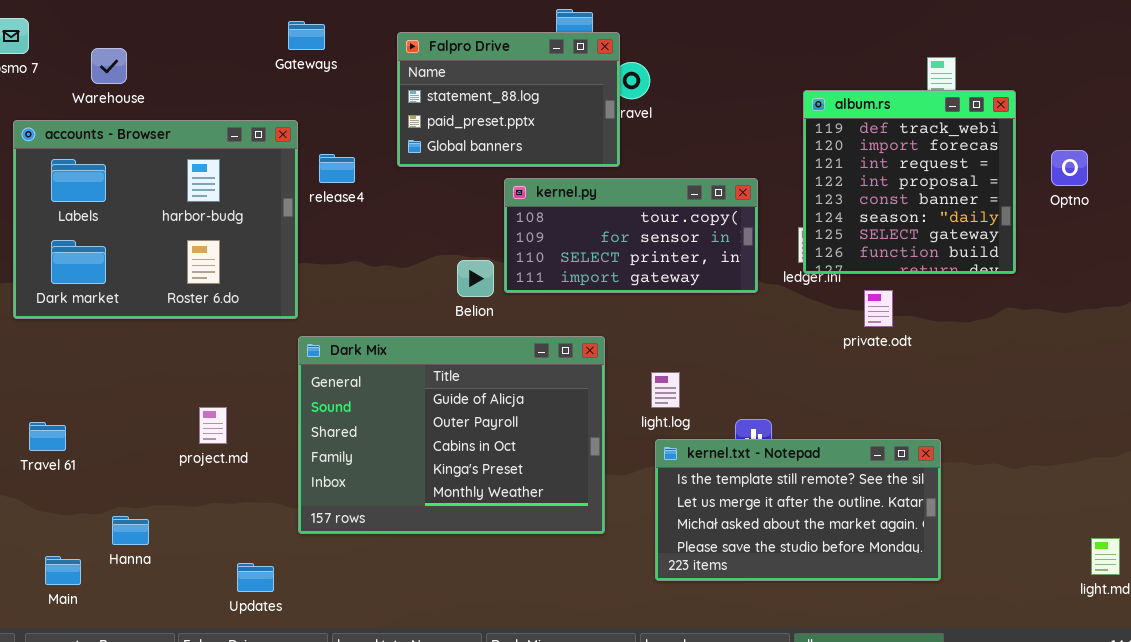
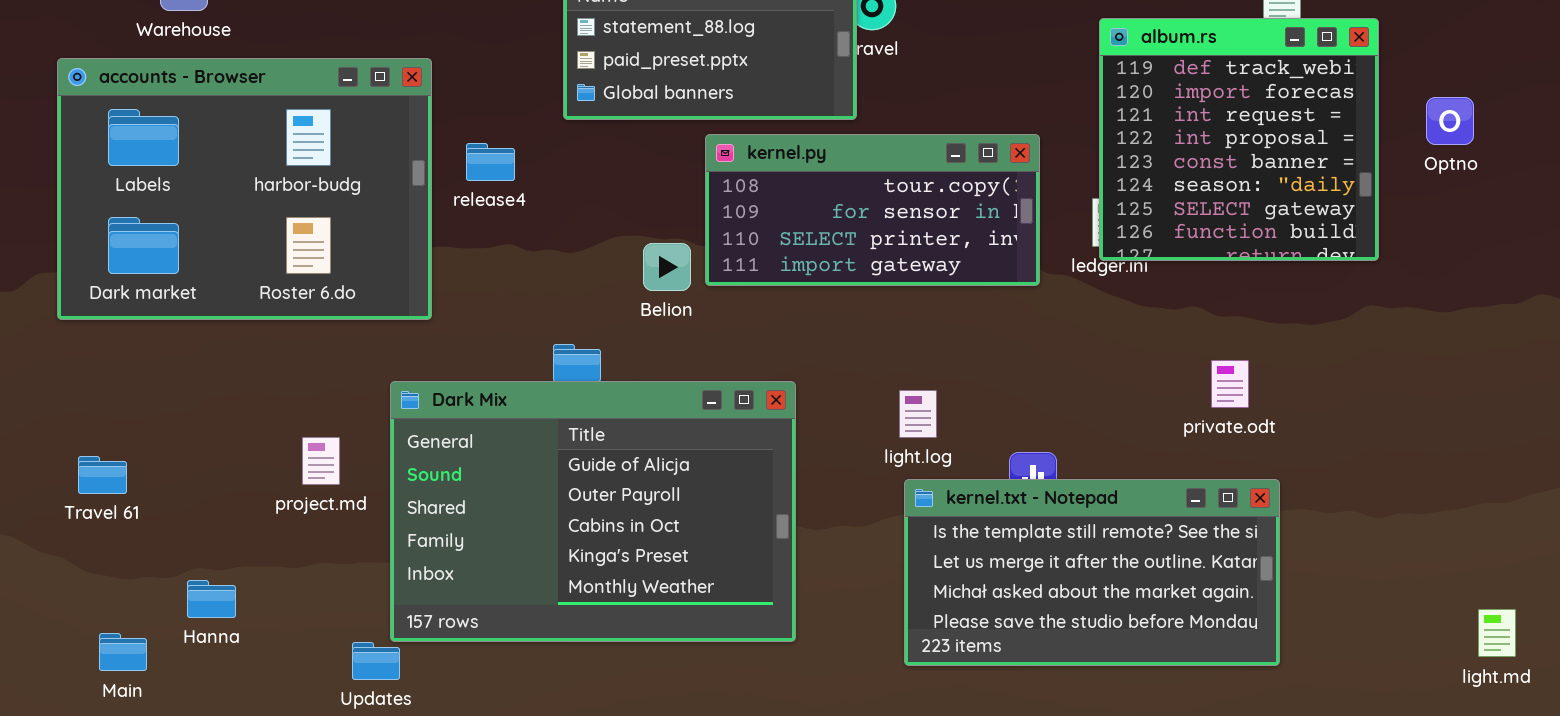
release4: [319,154,355,183] -> [466,143,515,181], moved
private.odt: [864,290,893,327] -> [1211,360,1249,408], moved
Dark Mix: [298,336,605,534] -> [390,381,796,642], moved

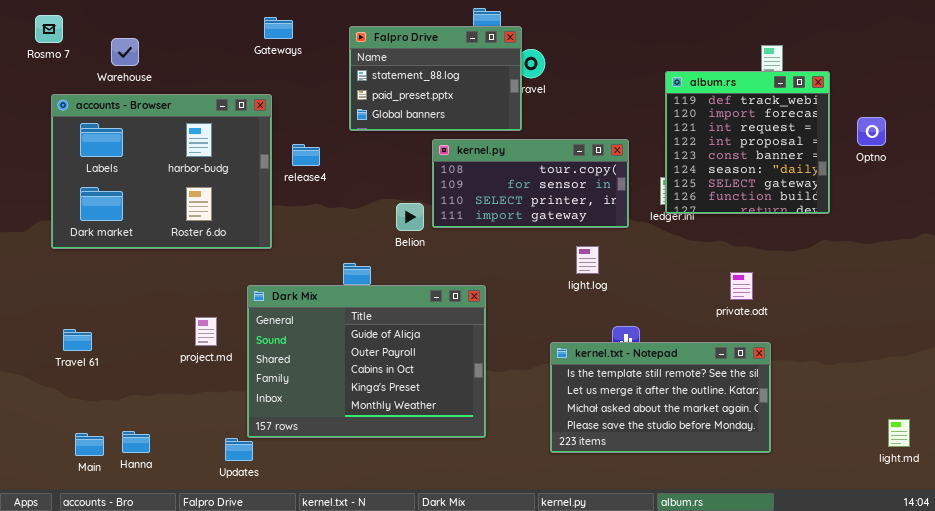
light.log: [899,390,937,438] -> [576,246,599,274], moved
Hanna: [187,580,236,618] -> [122,431,150,453], moved

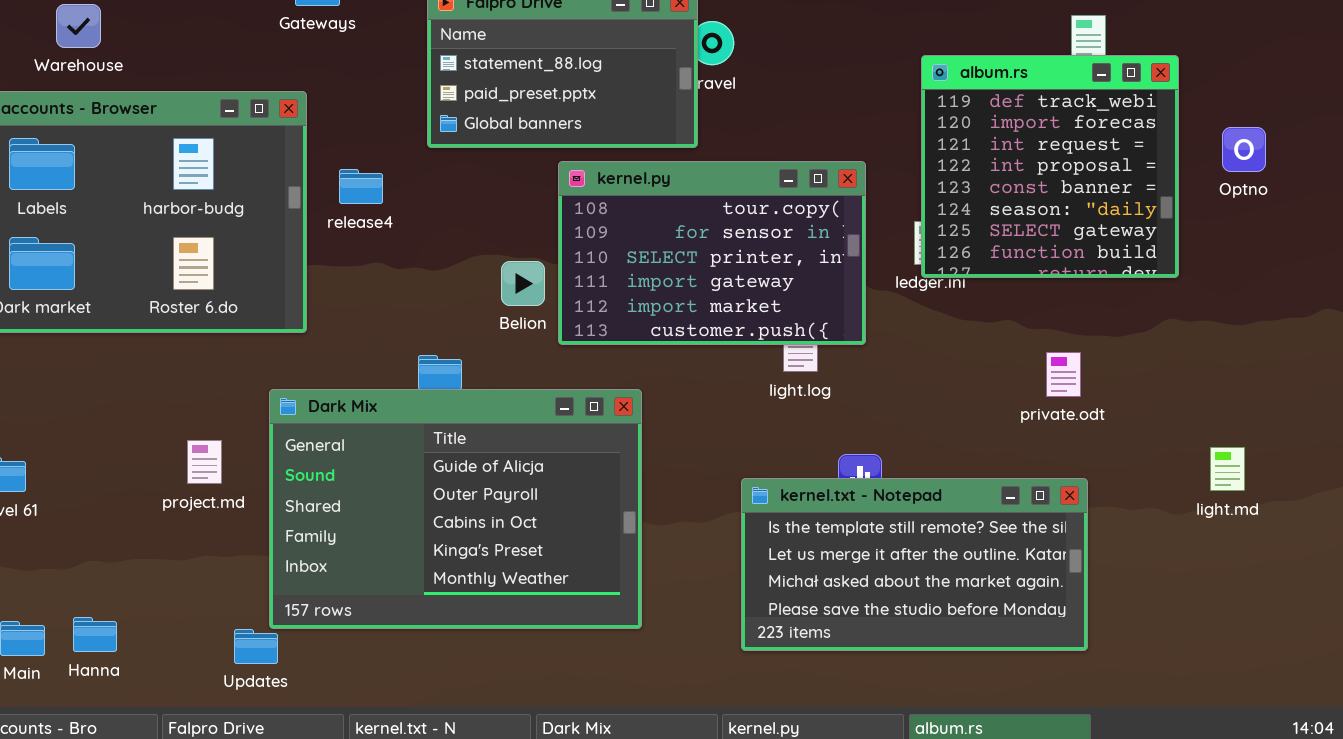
kernel.py: [432,139,629,228] -> [558,161,866,345], resized
private.odt: [730,272,753,300] -> [1046,352,1081,397], moved
light.md: [888,419,910,447] -> [1210,447,1245,491], moved

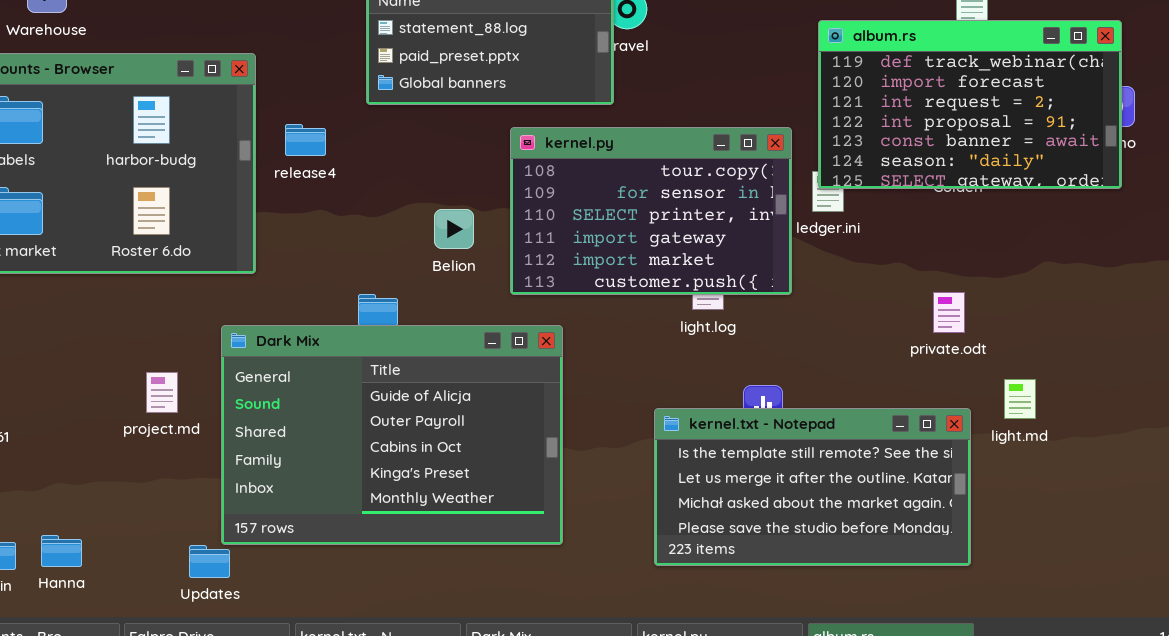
album.rs: [921,55,1179,278] -> [818,20,1122,189], resized
kernel.py: [558,161,866,345] -> [510,127,792,295], moved
light.md: [1210,447,1245,491] -> [1004,379,1036,419], moved

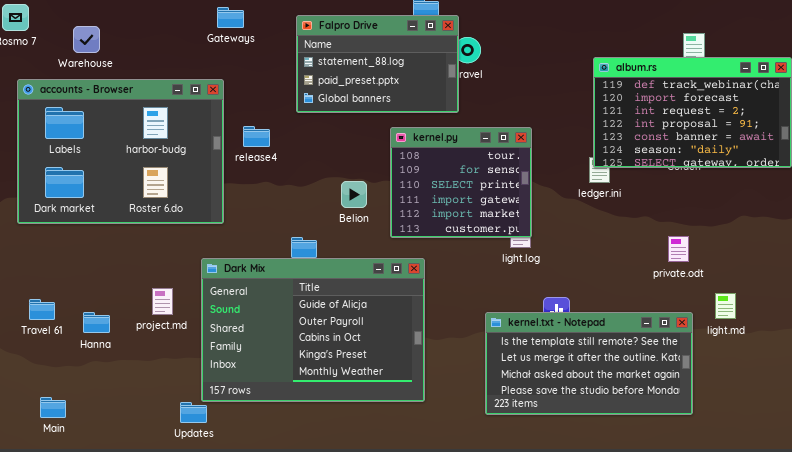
kernel.py: [510,127,792,295] -> [390,127,532,238], resized
Hanna: [41,535,82,567] -> [83,312,110,333], moved

